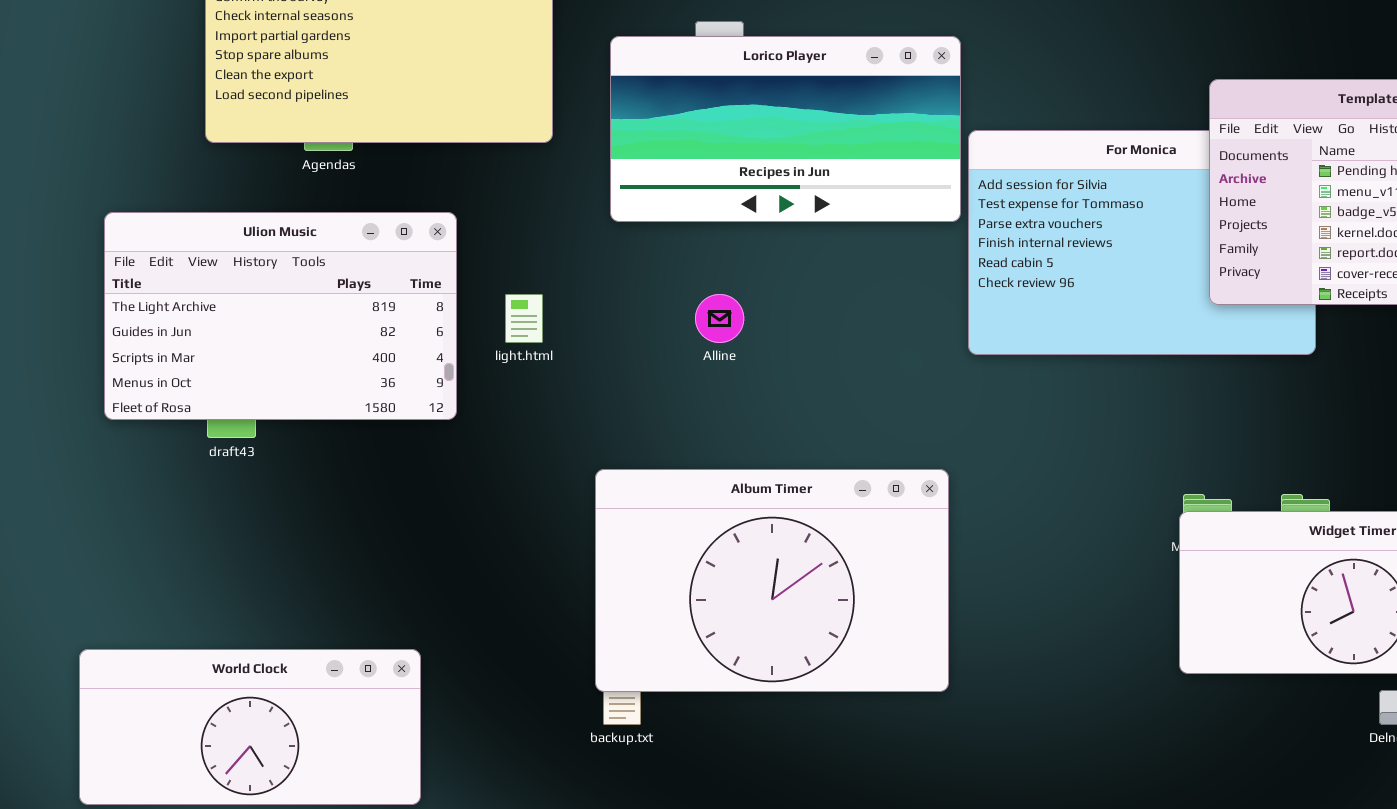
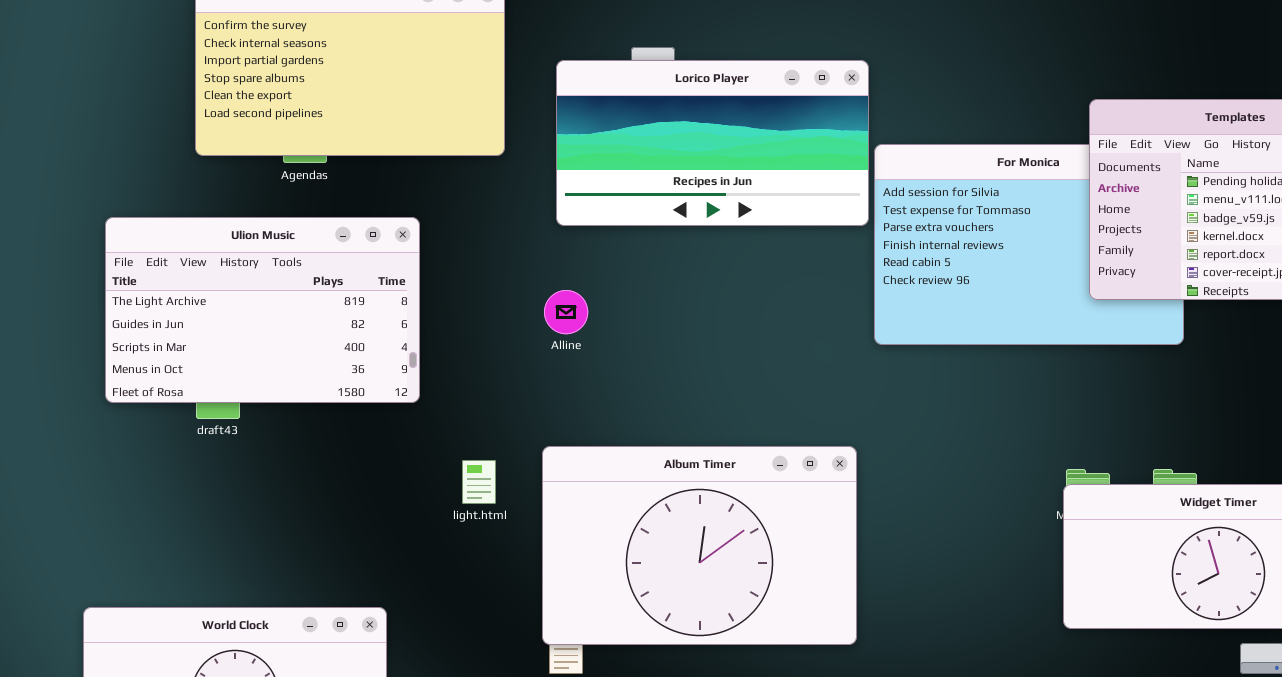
light.html: [505,294,543,343] -> [462,460,496,504], moved
Alline: [695,294,744,343] -> [544,290,588,334], moved

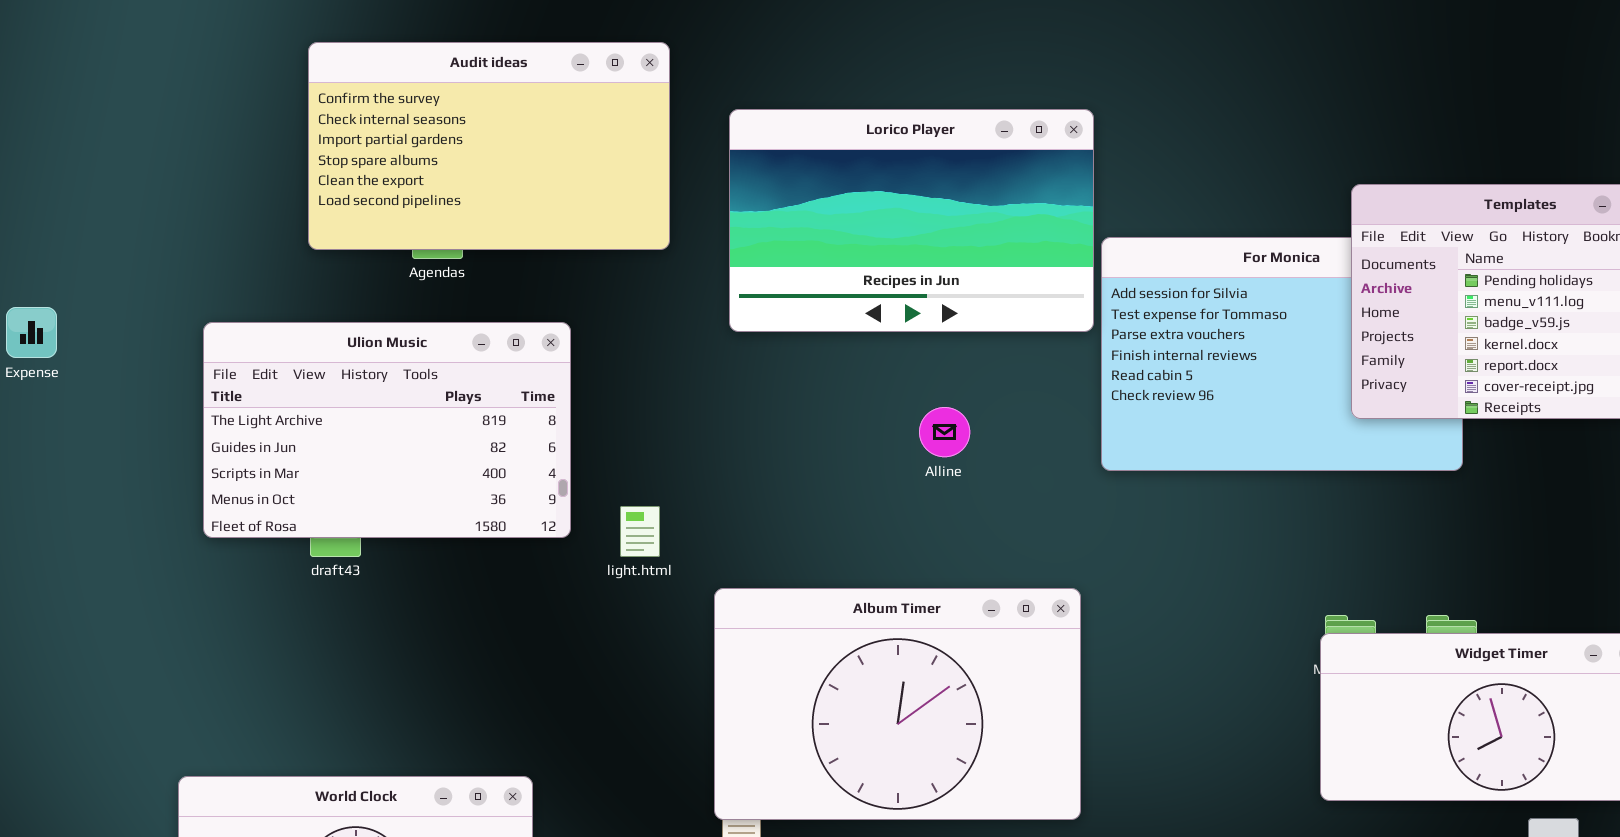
Lorico Player: [556,60,869,226] -> [729,109,1094,332], resized
Alline: [544,290,588,334] -> [919,407,970,457], moved
light.html: [462,460,496,504] -> [620,506,660,557], moved

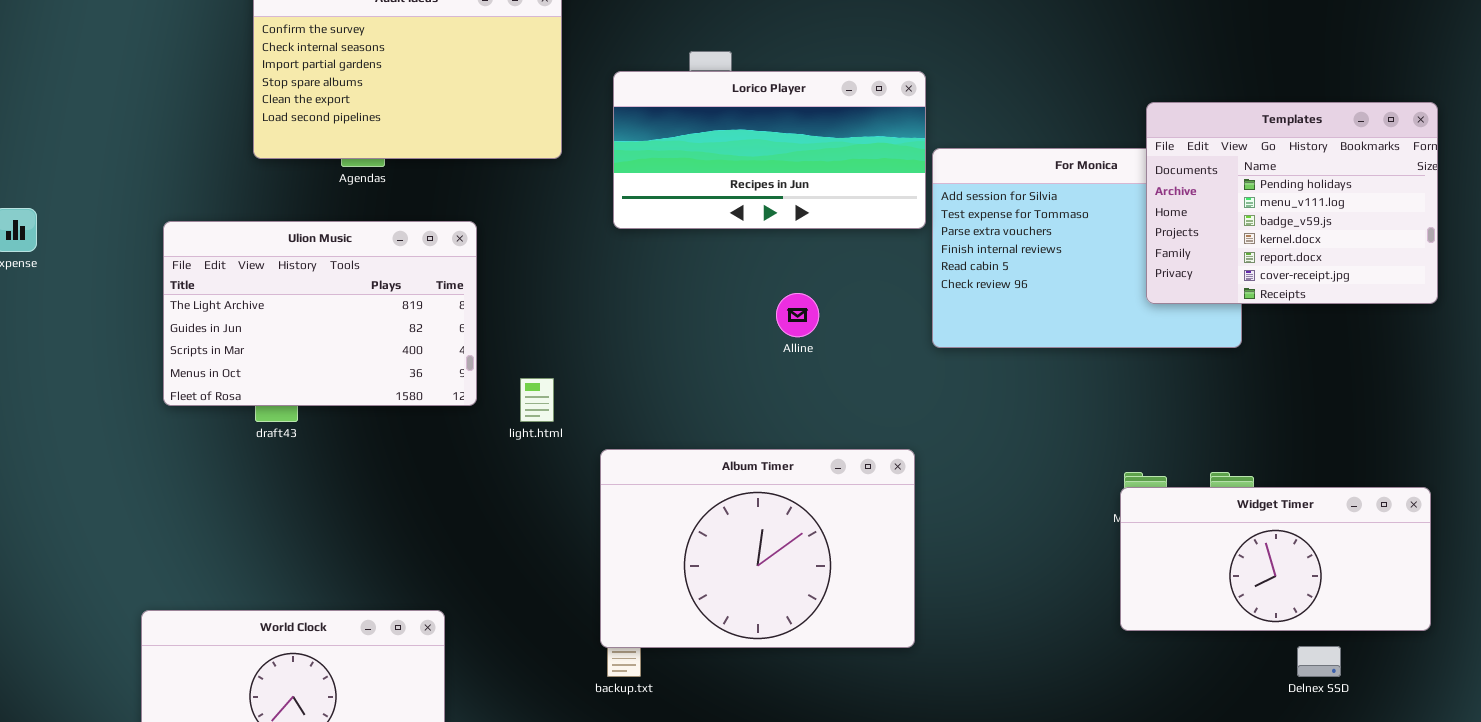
Lorico Player: [729,109,1094,332] -> [613,71,926,229], resized

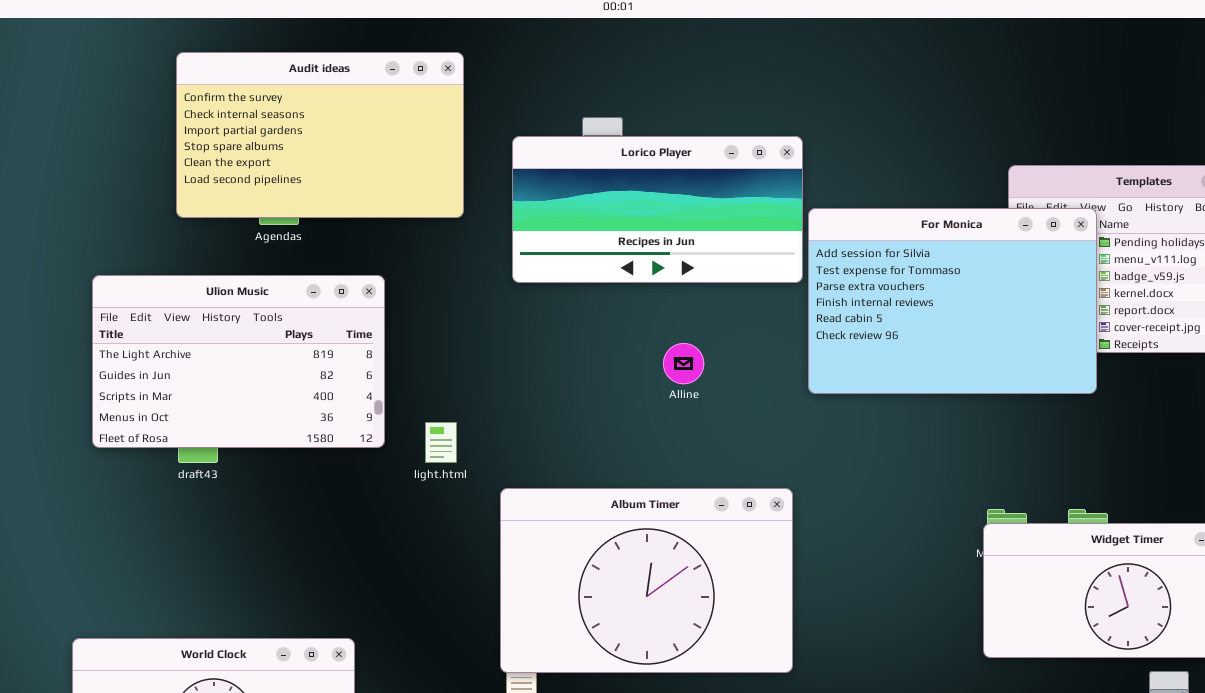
For Monica: [932,148,1242,348] -> [808,208,1097,394], raised

